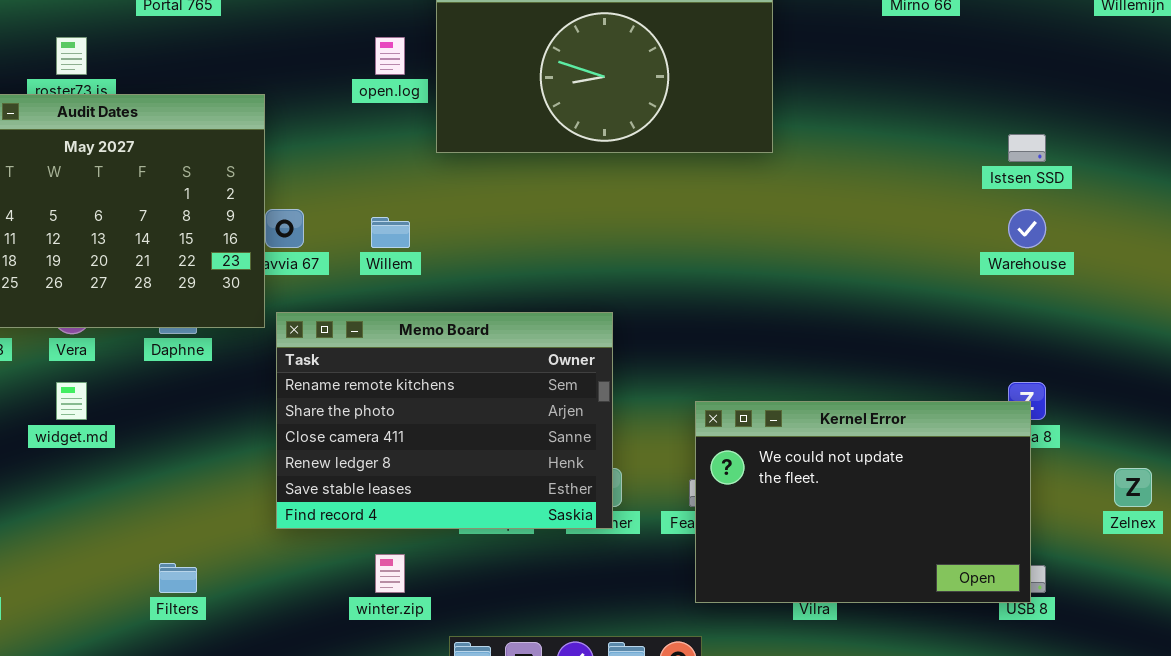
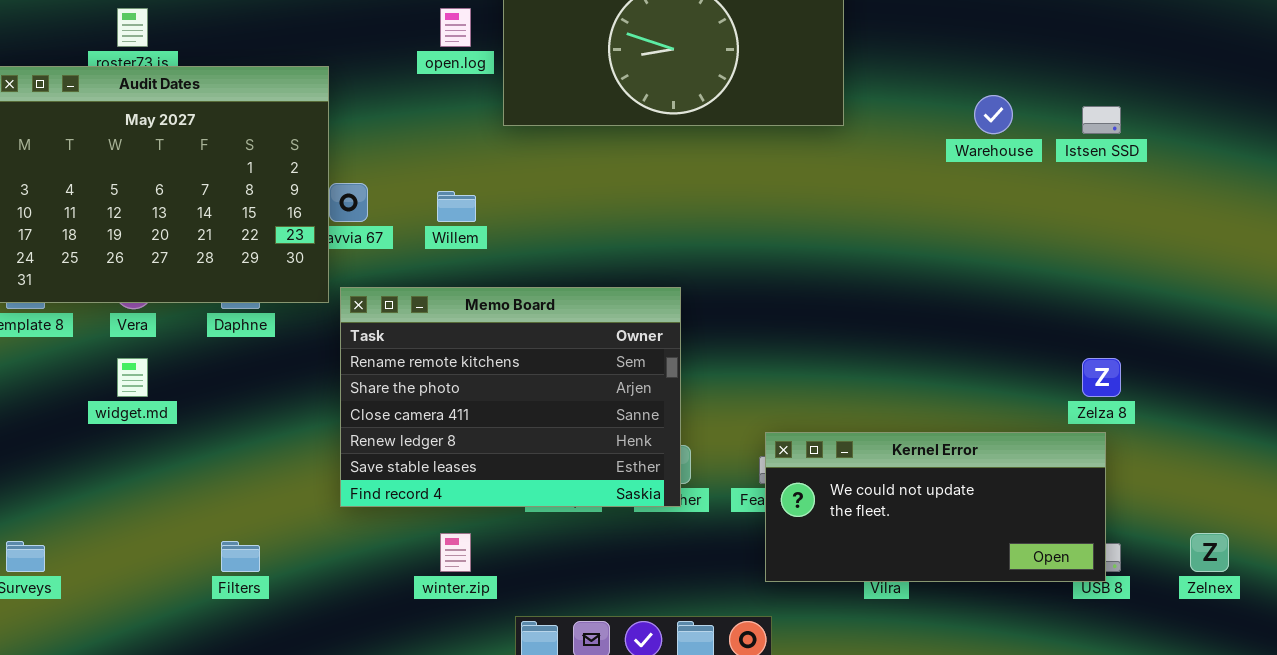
Warehouse: [1008,209,1046,248] -> [974,95,1013,134], moved
Kernel Error: [695,401,1031,603] -> [765,432,1106,582], resized
Zelnex: [1114,468,1152,507] -> [1190,533,1229,572], moved

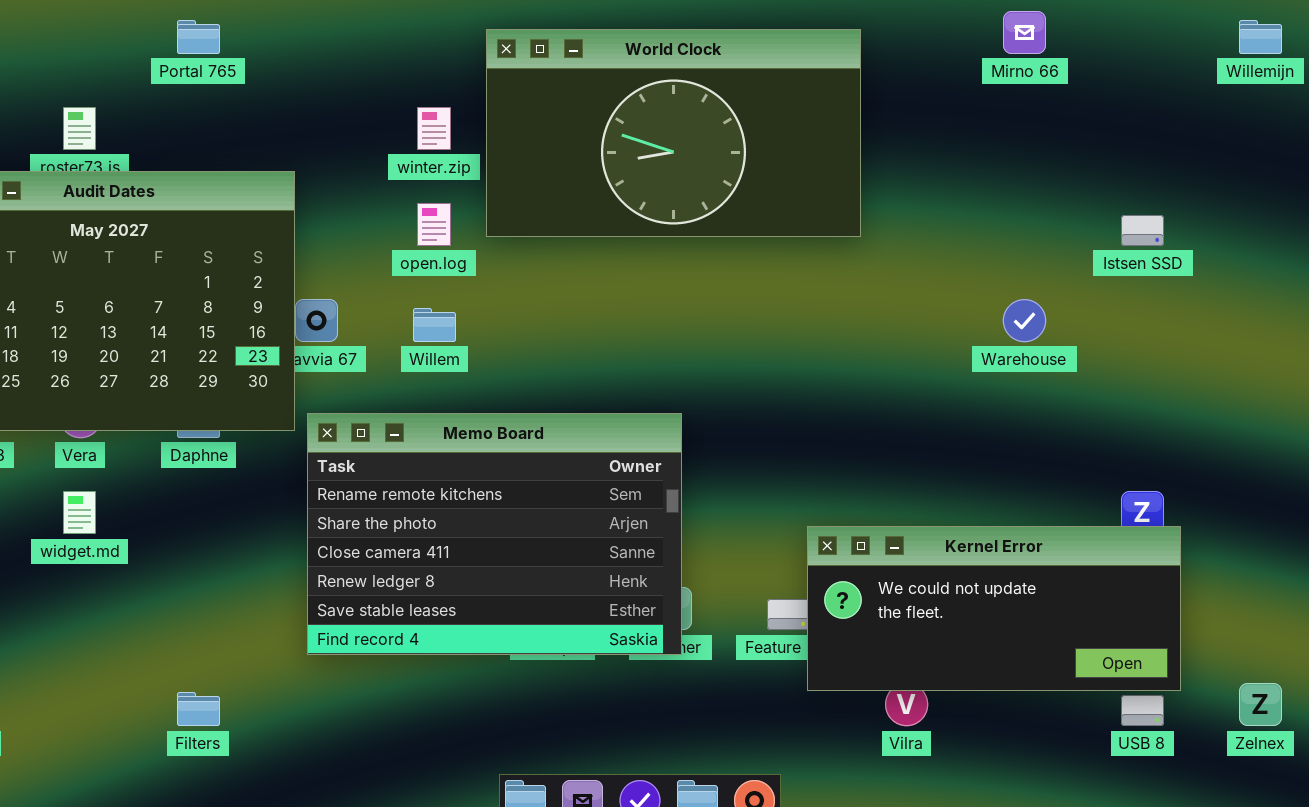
open.log: [440,8,471,47] -> [417,203,451,246], moved
Warehouse: [974,95,1013,134] -> [1003,299,1046,342], moved
Kernel Error: [765,432,1106,582] -> [807,526,1181,691], moved
winter.zip: [440,533,471,572] -> [417,107,451,150], moved

